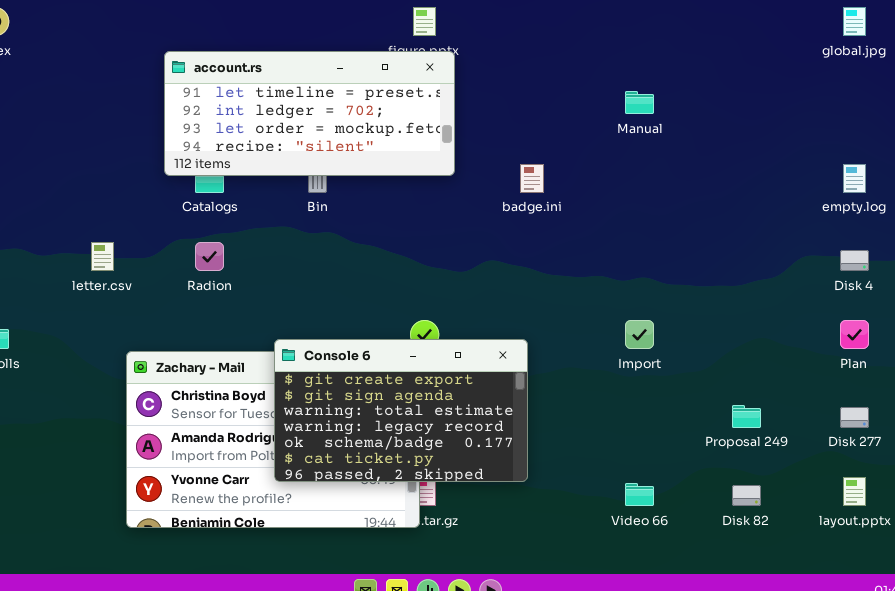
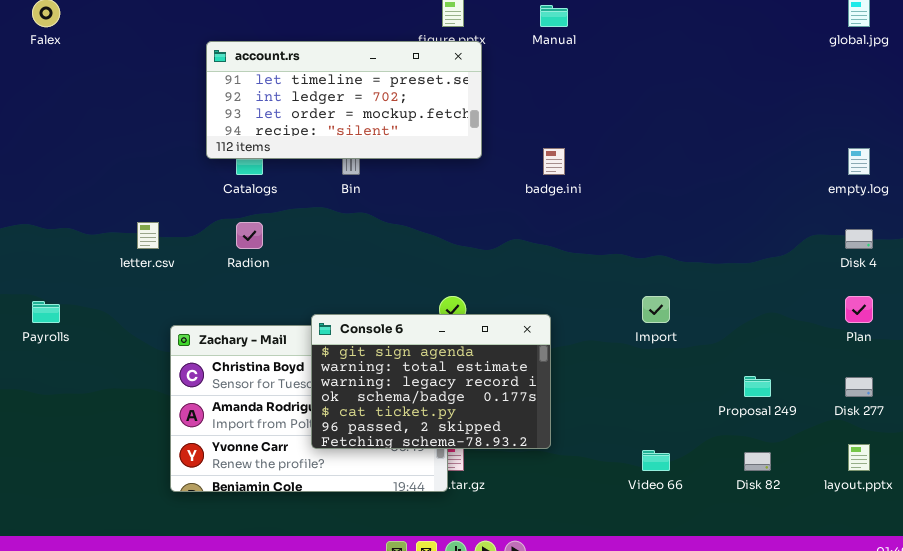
Manual: [625,91,654,114] -> [540,5,568,27], moved
Console 6: [274,339,528,482] -> [311,314,551,449], scrolled down 1 row

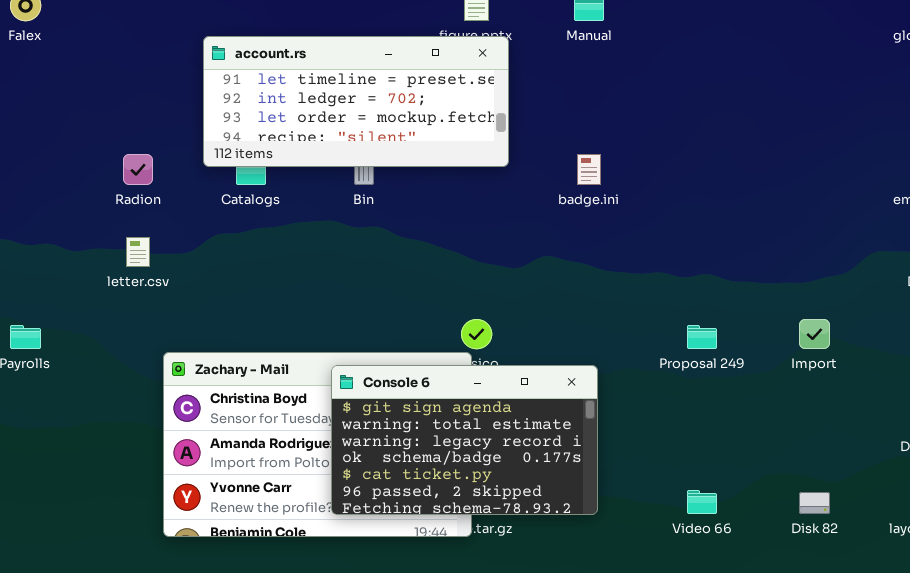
Radion: [236,222,263,249] -> [123,154,153,185], moved
Import: [642,296,670,323] -> [799,319,830,349], moved
Console 6: [311,314,551,449] -> [331,365,598,515], moved
Proposal 249: [744,376,771,397] -> [687,325,717,349], moved

